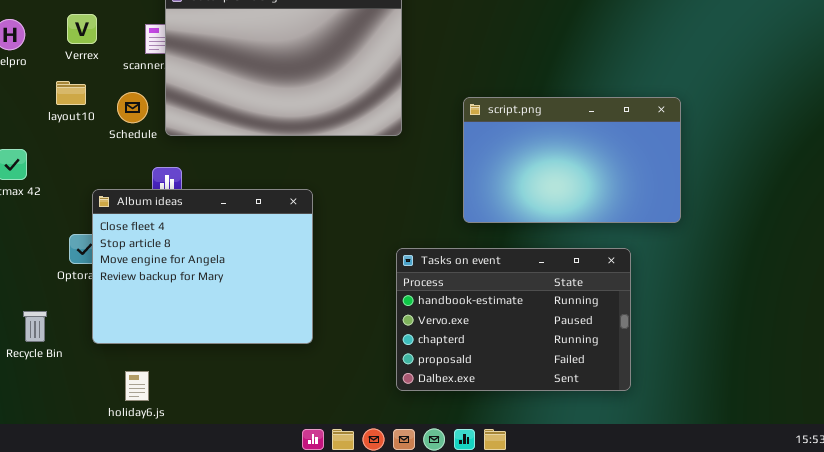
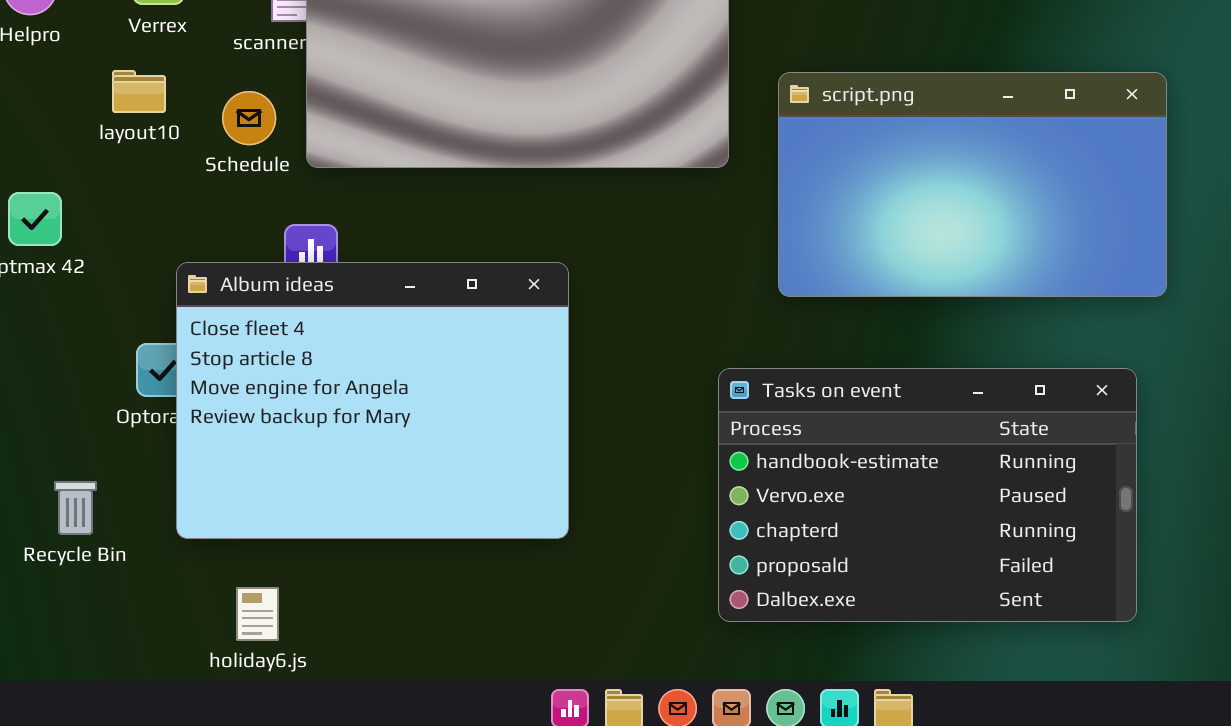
script.png: [463,97,681,223] -> [778,72,1167,297], moved

